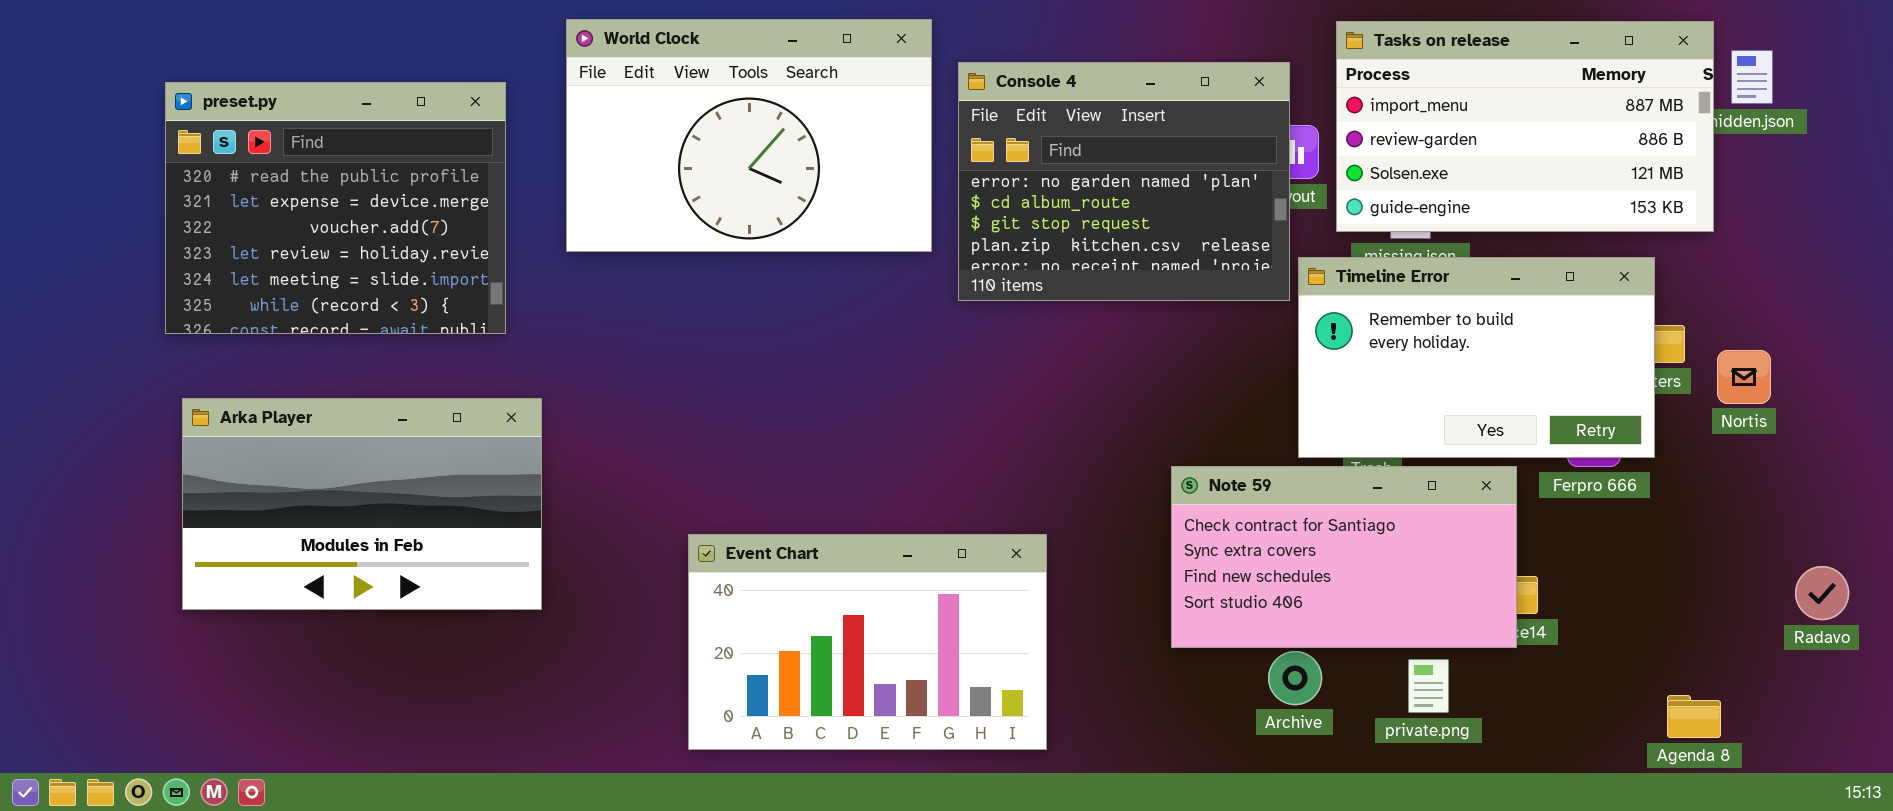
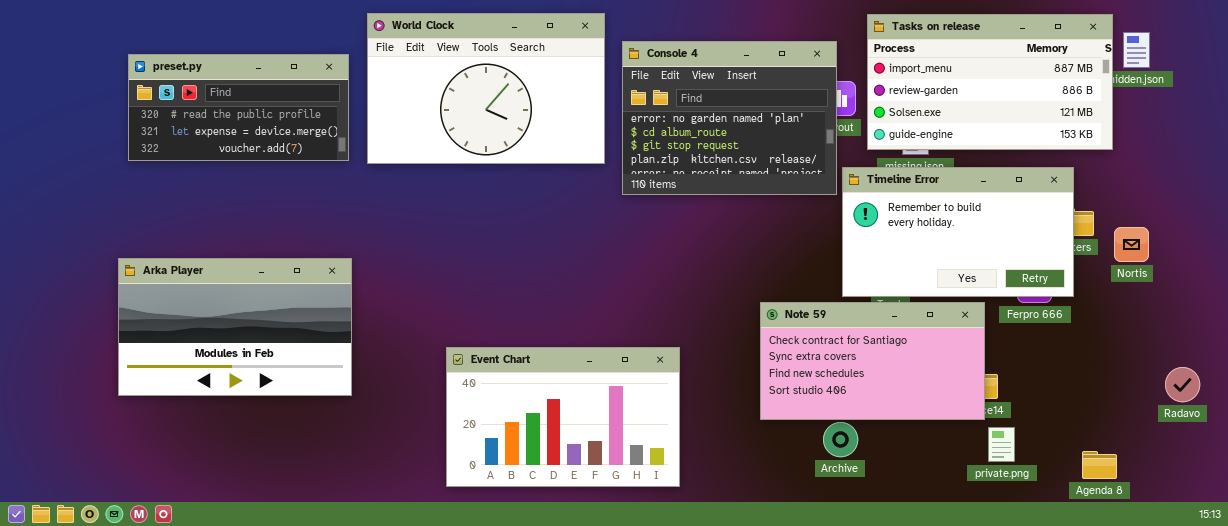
preset.py: [165,82,506,334] -> [128,54,349,161], moved, resized
private.png: [1408,659,1449,713] -> [988,427,1015,462], moved

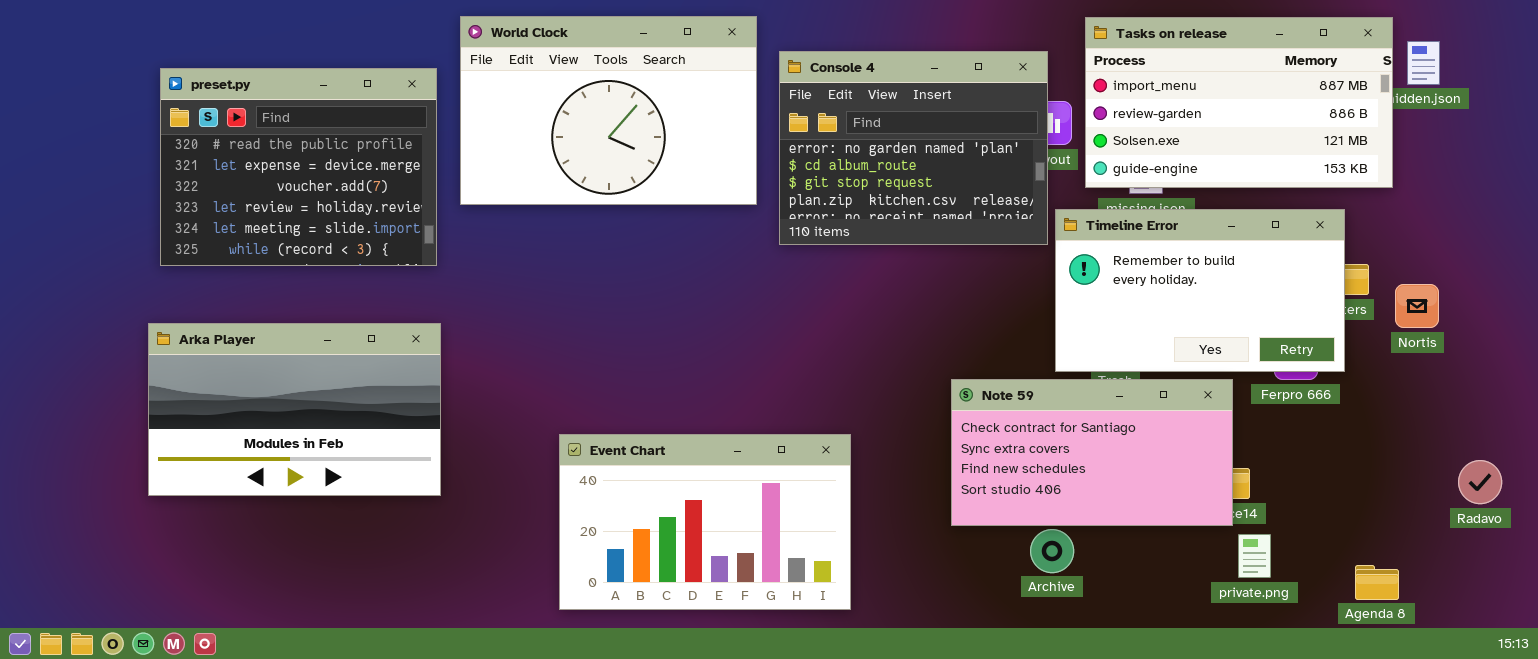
preset.py: [128,54,349,161] -> [160,68,437,266], resized

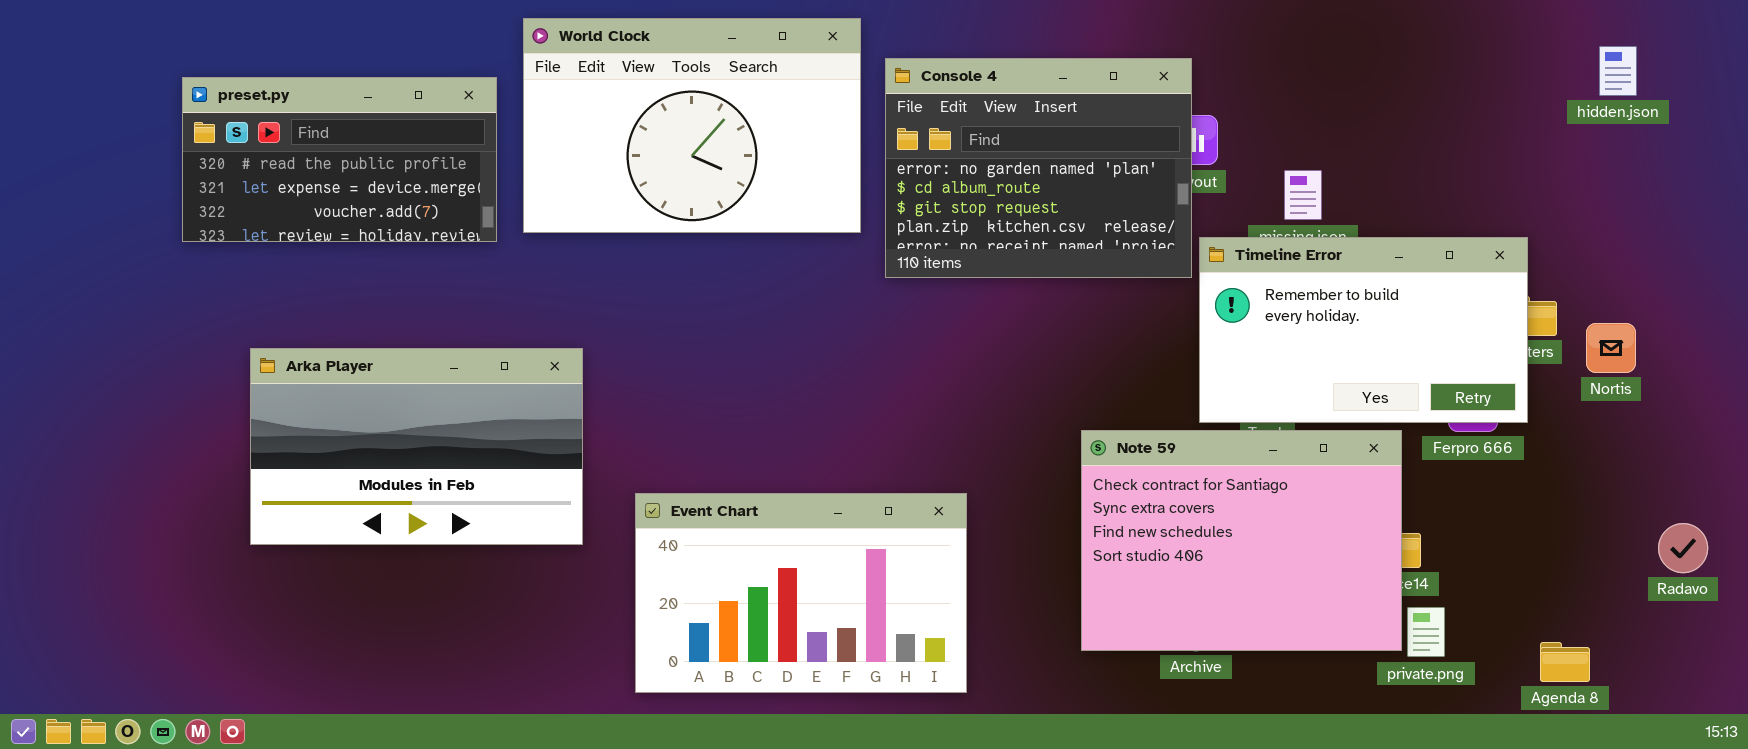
Tasks on release: [1085,17,1393,188] -> none, closed
preset.py: [160,68,437,266] -> [182,77,497,242], resized
Arka Player: [148,323,441,496] -> [250,348,583,545], moved
Note 59: [951,379,1233,526] -> [1081,430,1402,651], resized

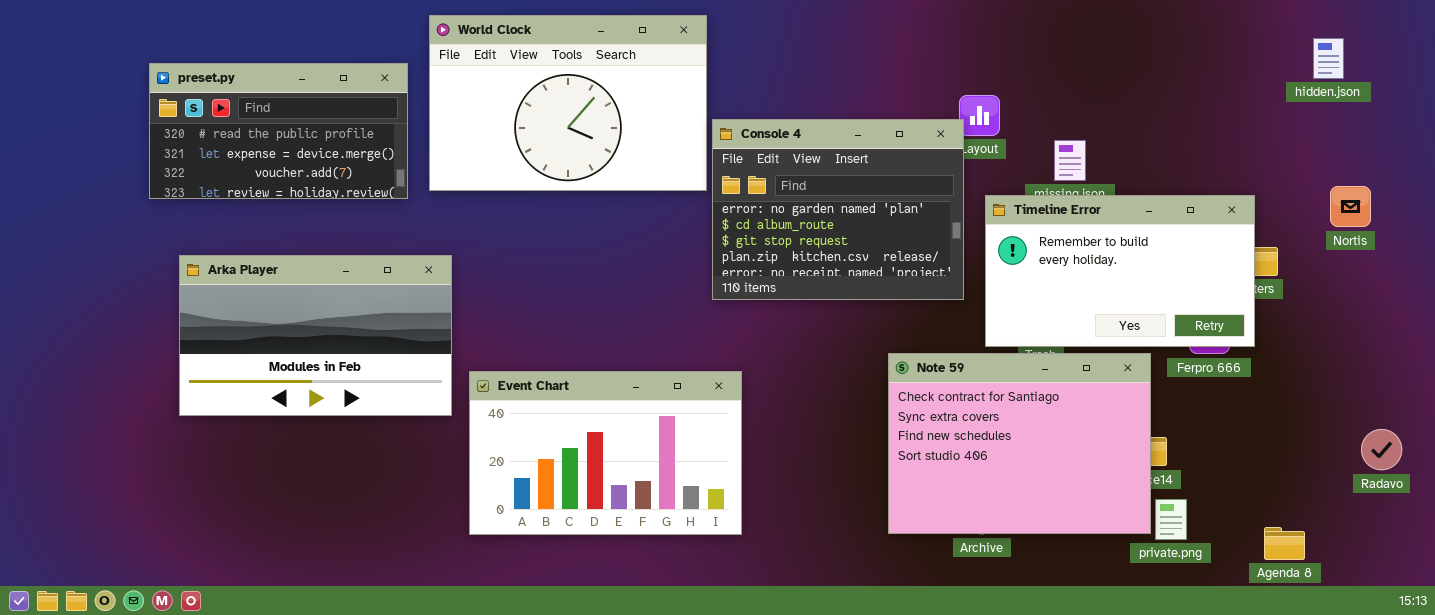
Console 4: [885,58,1192,278] -> [712,119,964,300], moved
Nortis: [1586,323,1636,373] -> [1330,186,1371,227], moved
Arka Player: [250,348,583,545] -> [179,255,452,416], moved
Event Chart: [635,493,967,693] -> [469,371,742,535], moved

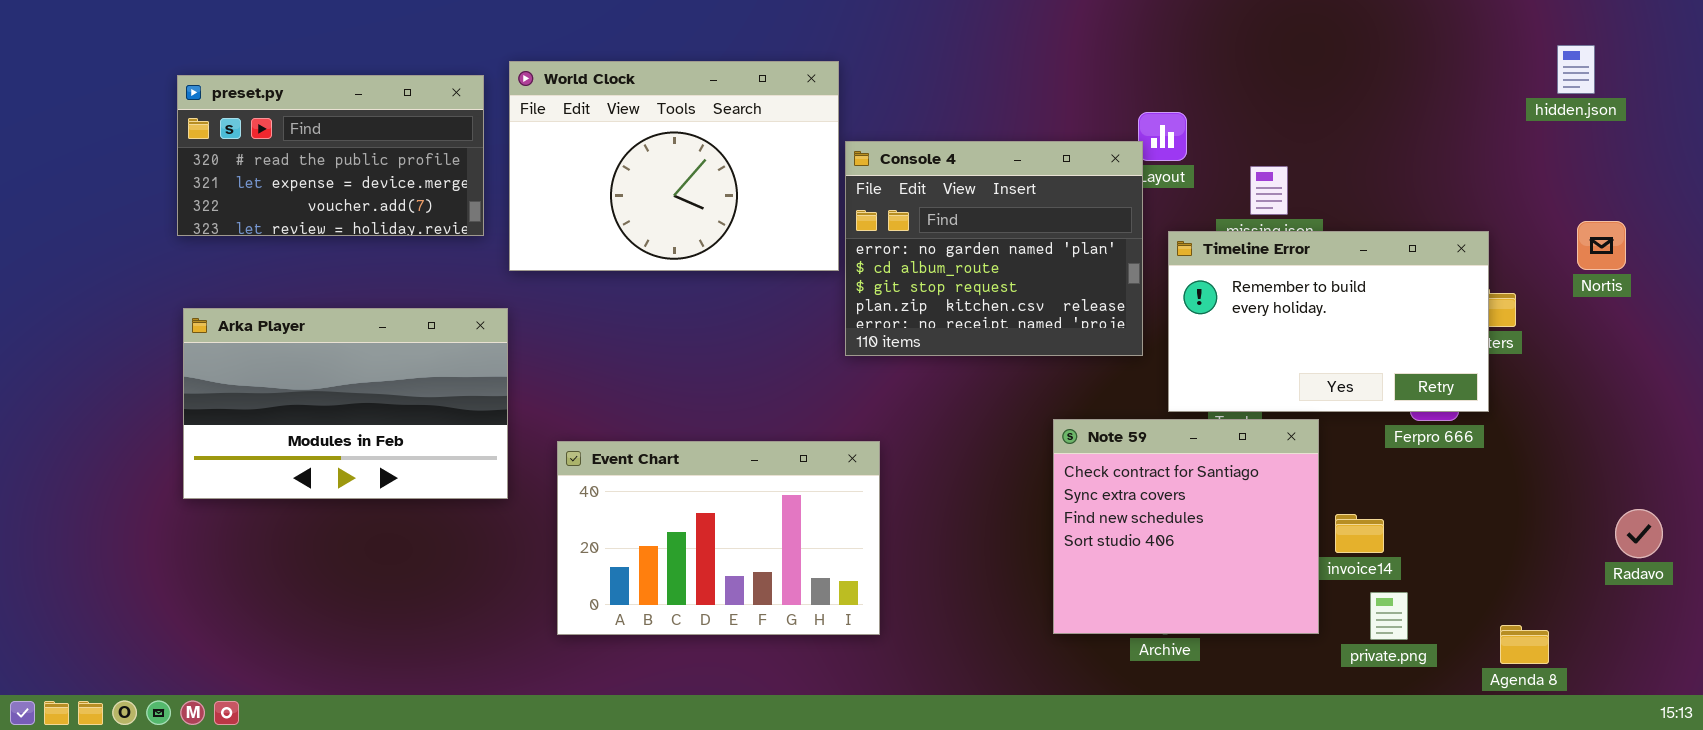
World Clock: [429,15,707,191] -> [509,61,839,271], moved
Arka Player: [179,255,452,416] -> [183,308,508,499], moved
Note 59: [888,353,1151,534] -> [1053,419,1319,634], resized

